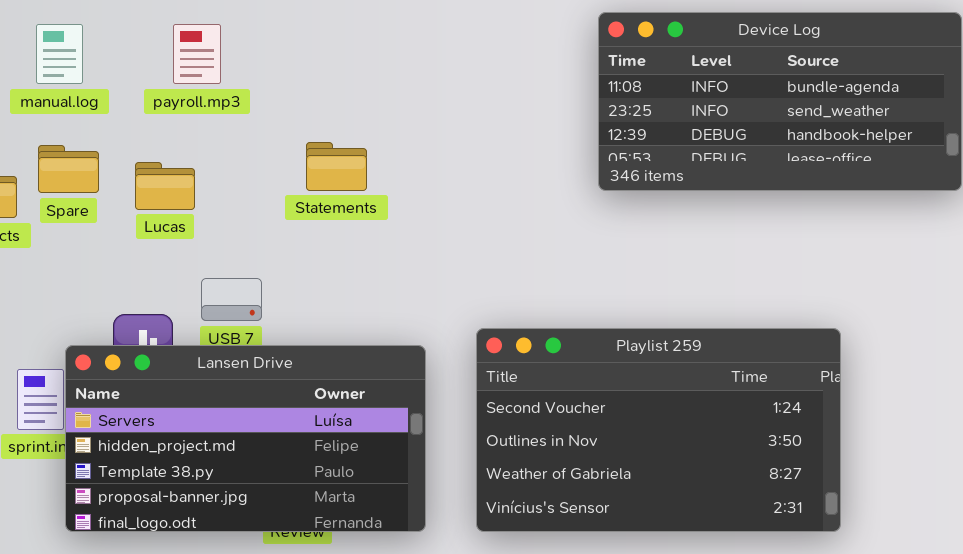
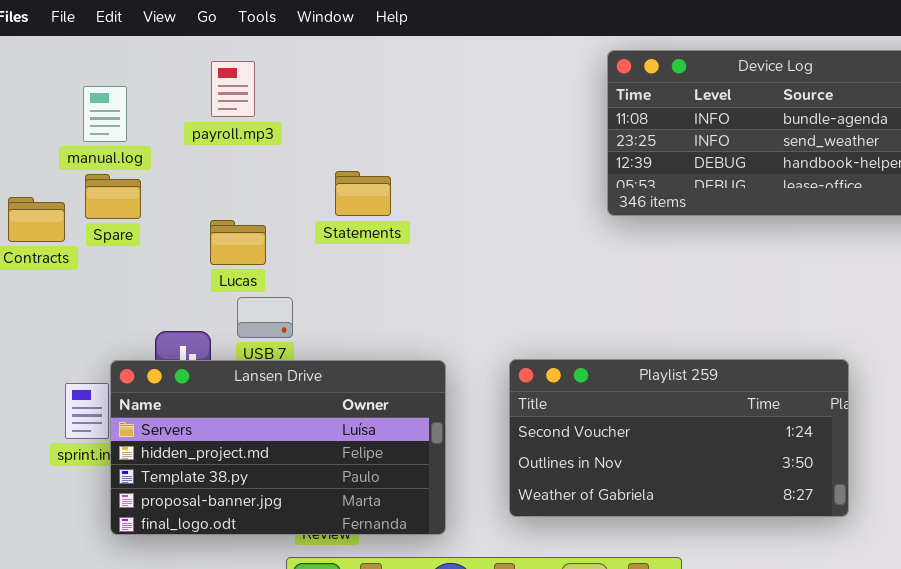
manual.log: [36,24,83,84] -> [83,86,127,142], moved
Lucas: [135,162,195,210] -> [210,220,266,265], moved
Playlist 259: [476,328,841,532] -> [509,359,849,517], moved, resized

